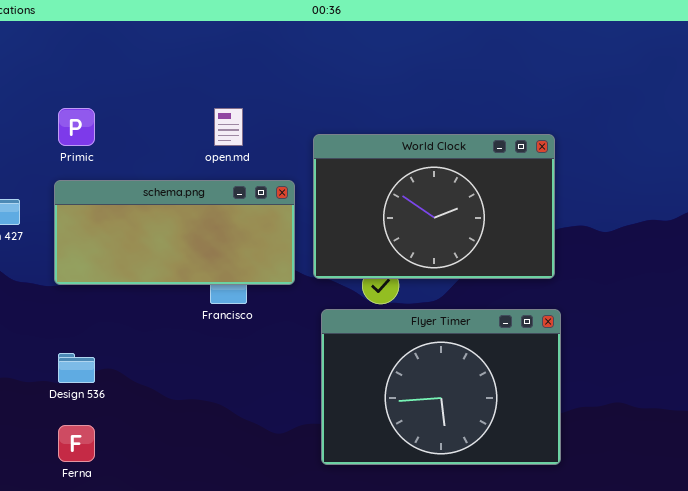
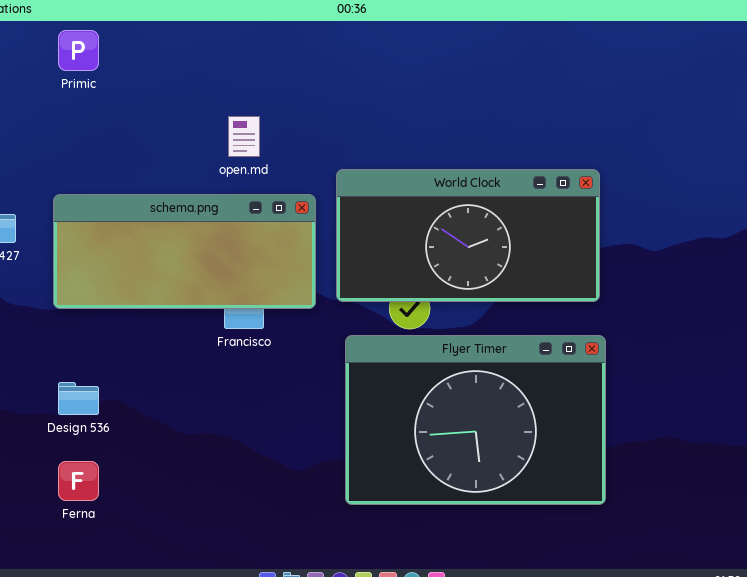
Primic: [58,108,95,146] -> [58,30,99,71], moved
World Clock: [313,134,555,279] -> [336,169,600,302], resized

